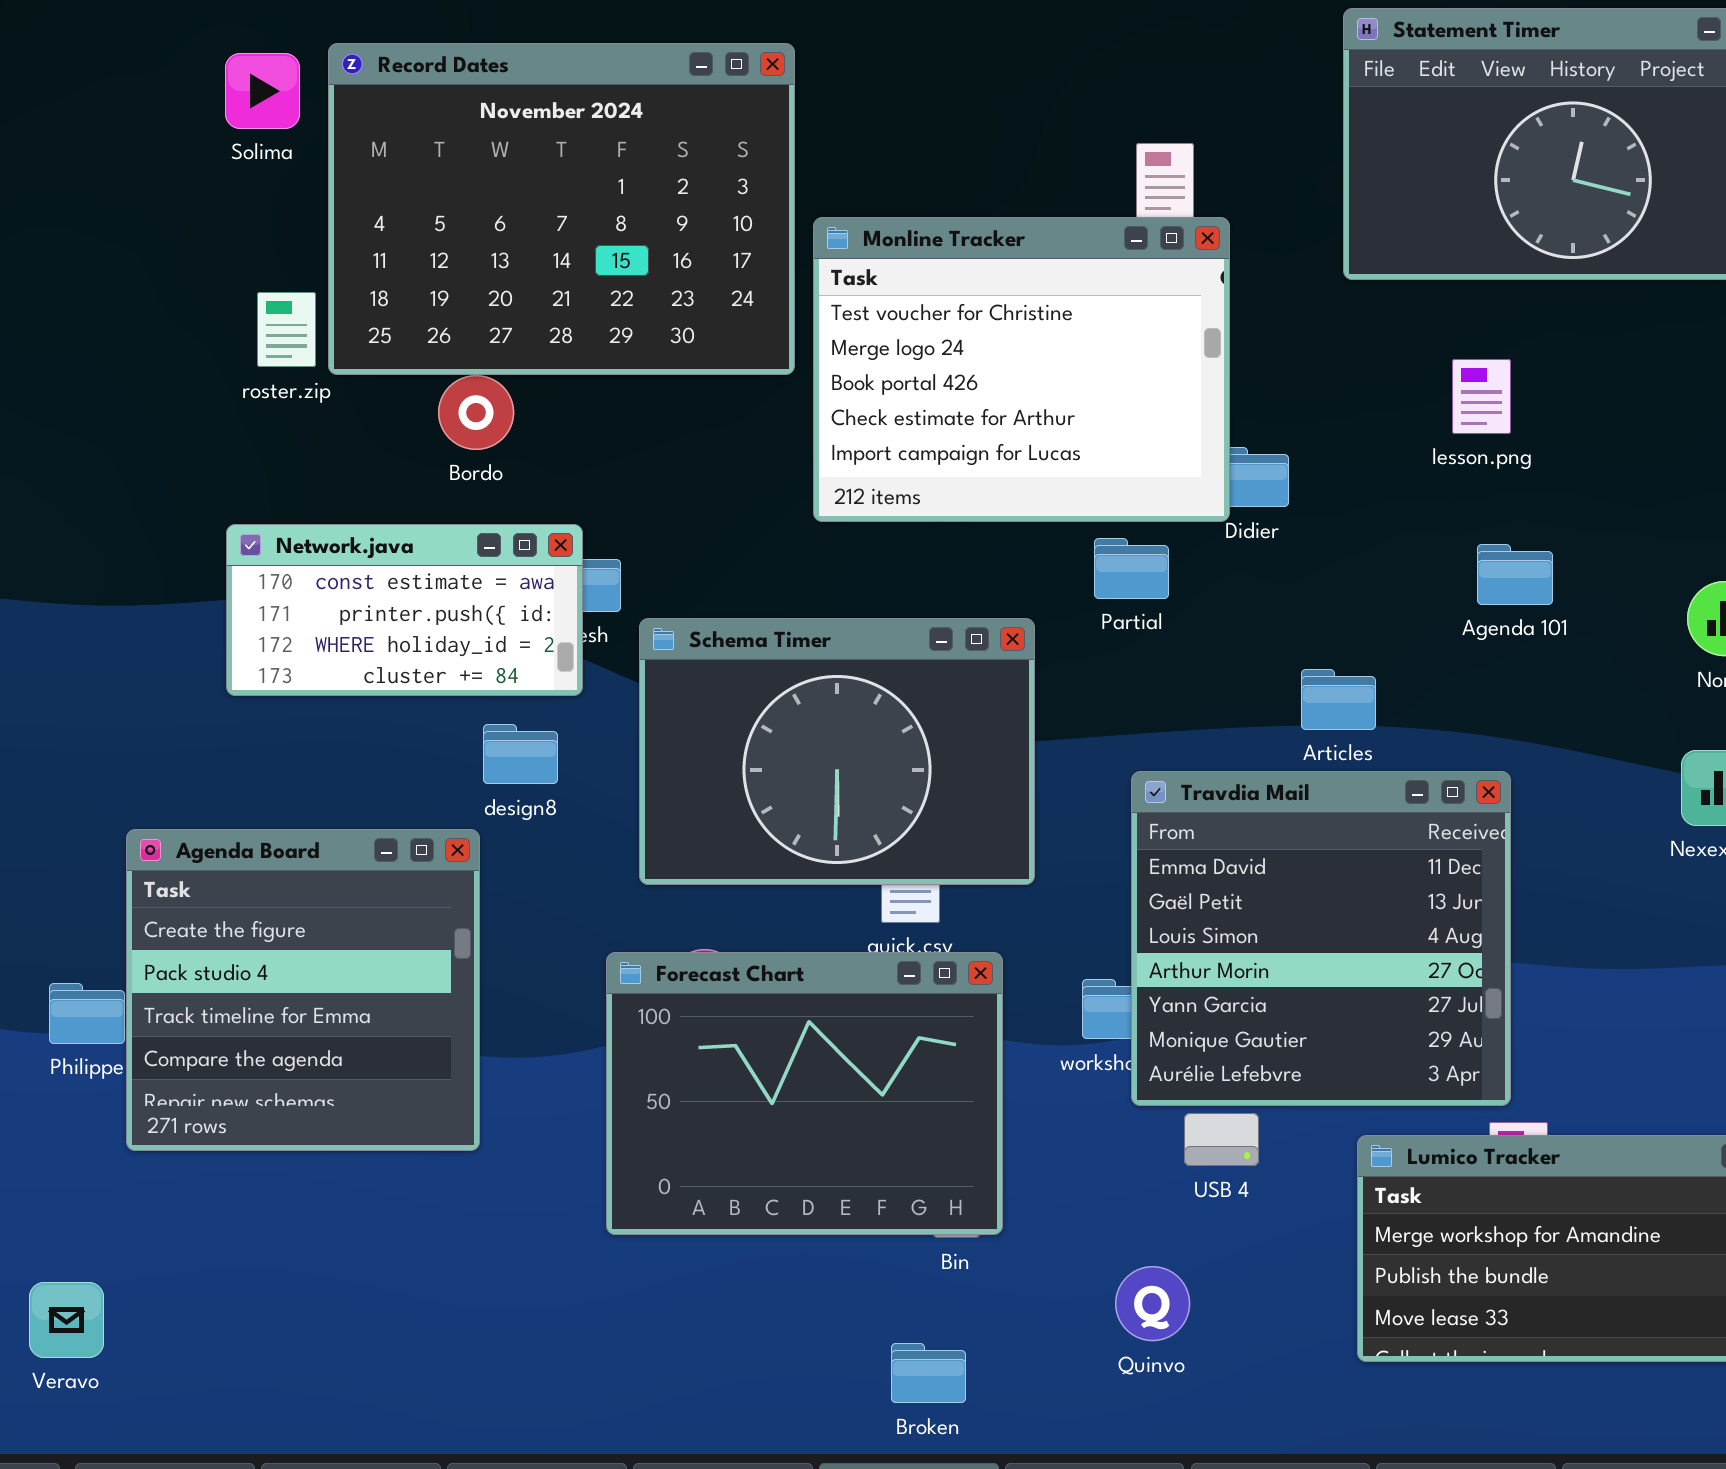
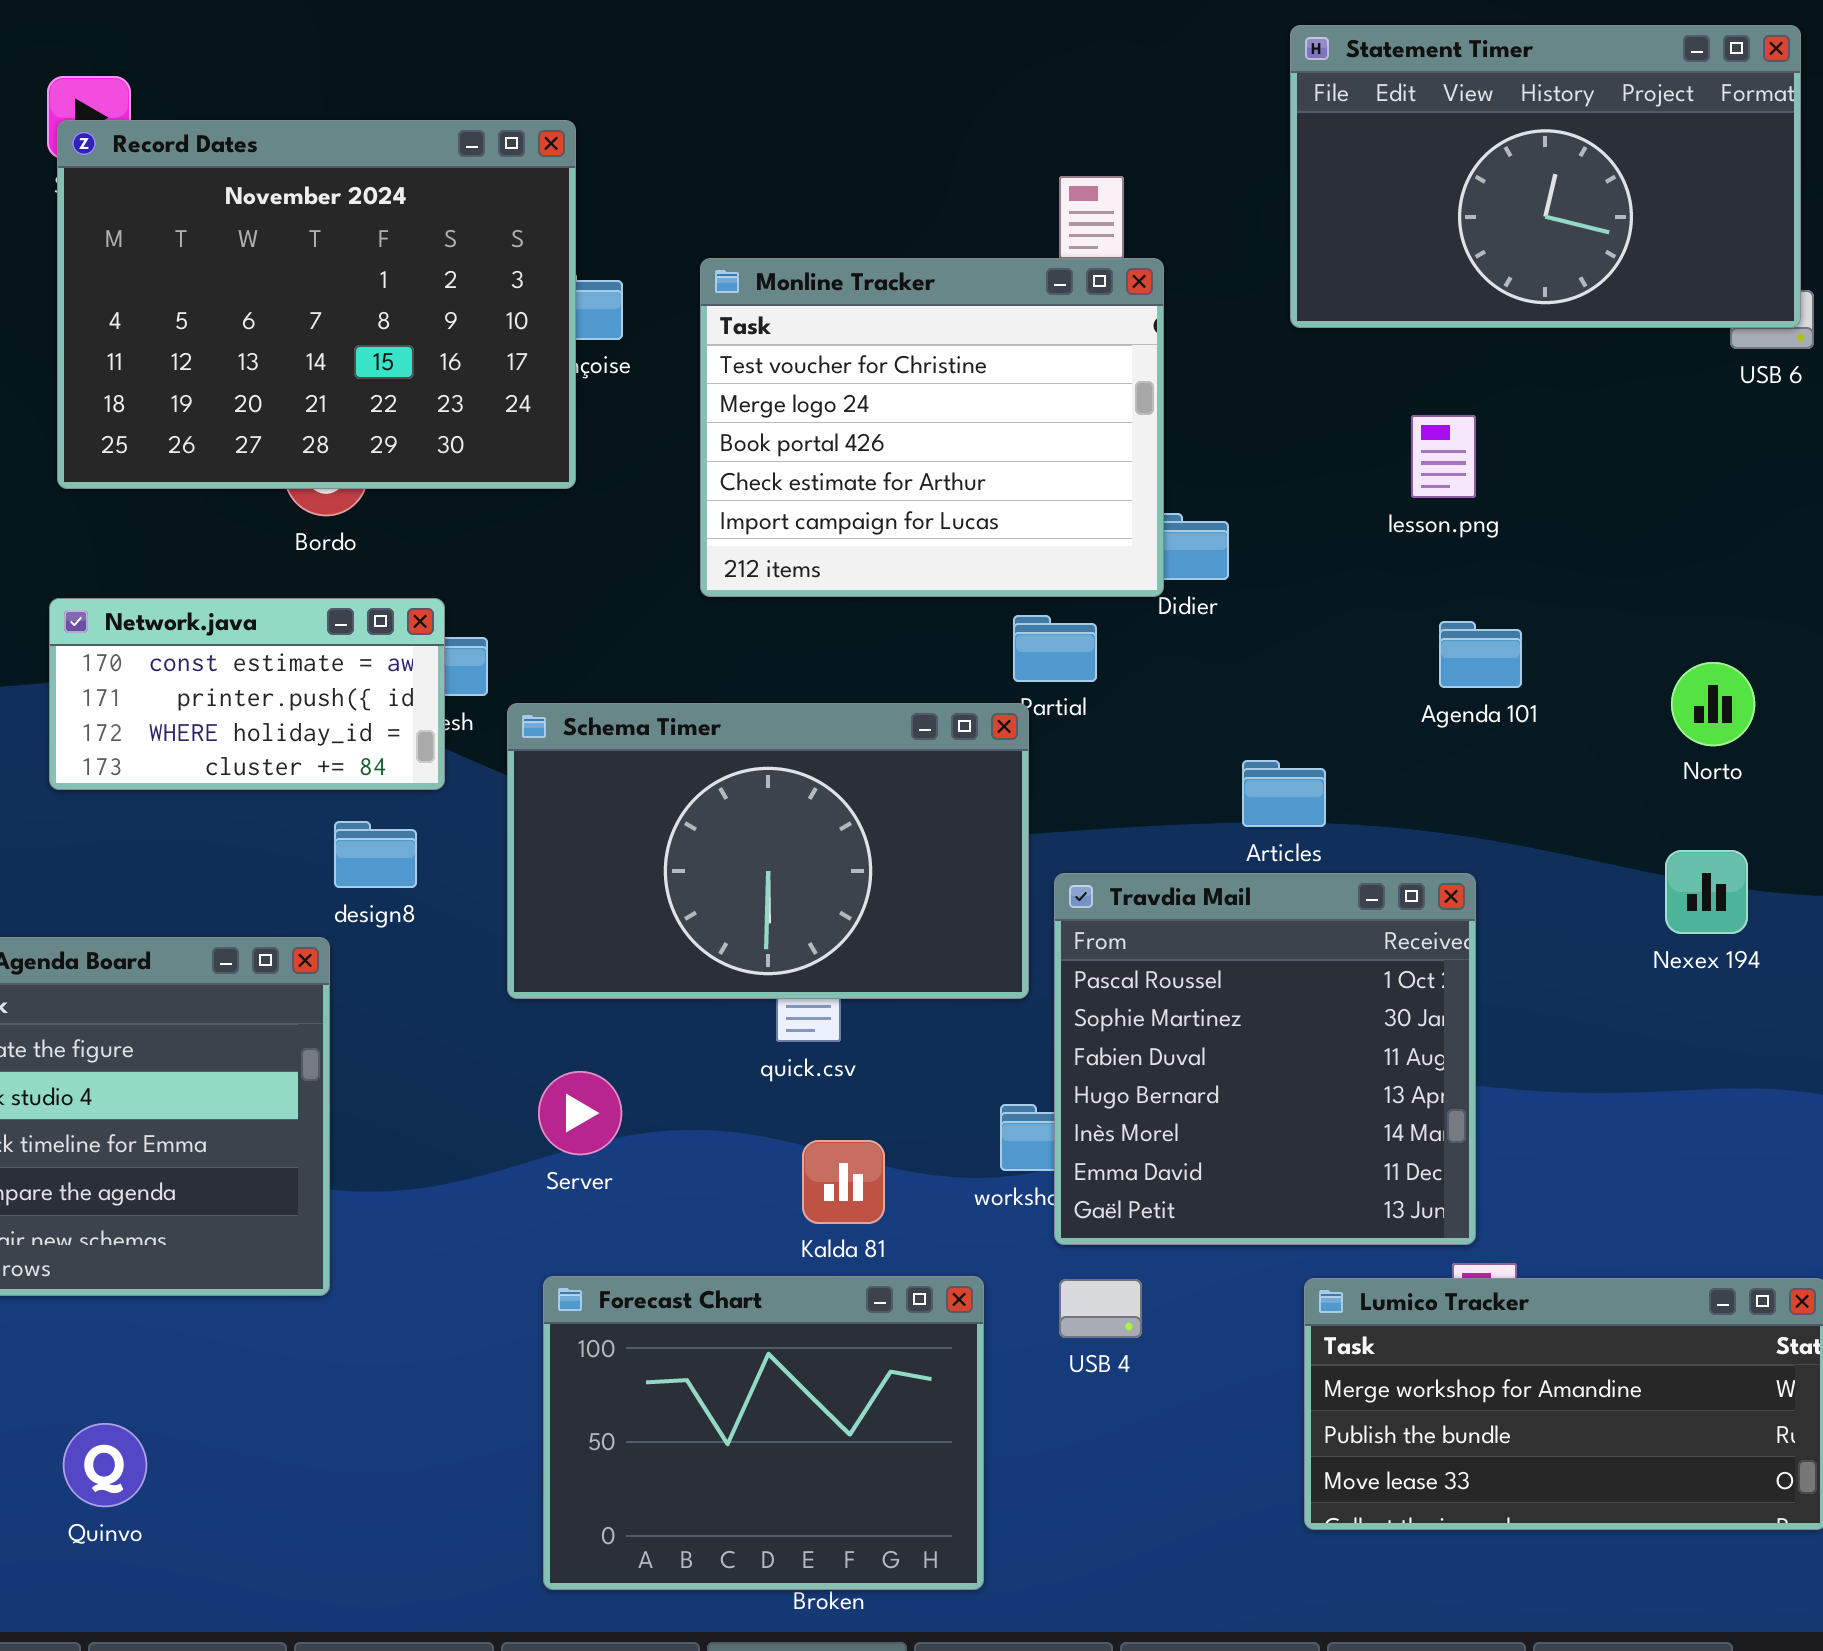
Record Dates: [328,43,795,375] -> [57,120,576,489], moved
Schema Timer: [639,618,1035,885] -> [507,703,1029,999], resized
Travdia Mail: [1131,771,1511,1106] -> [1054,873,1476,1245], scrolled up 5 rows
Forecast Chart: [606,952,1003,1235] -> [543,1276,984,1590], moved
USB 4: [1184,1113,1259,1166] -> [1059,1279,1142,1338], moved
Quinvo: [1115,1266,1190,1341] -> [63,1423,147,1507], moved

